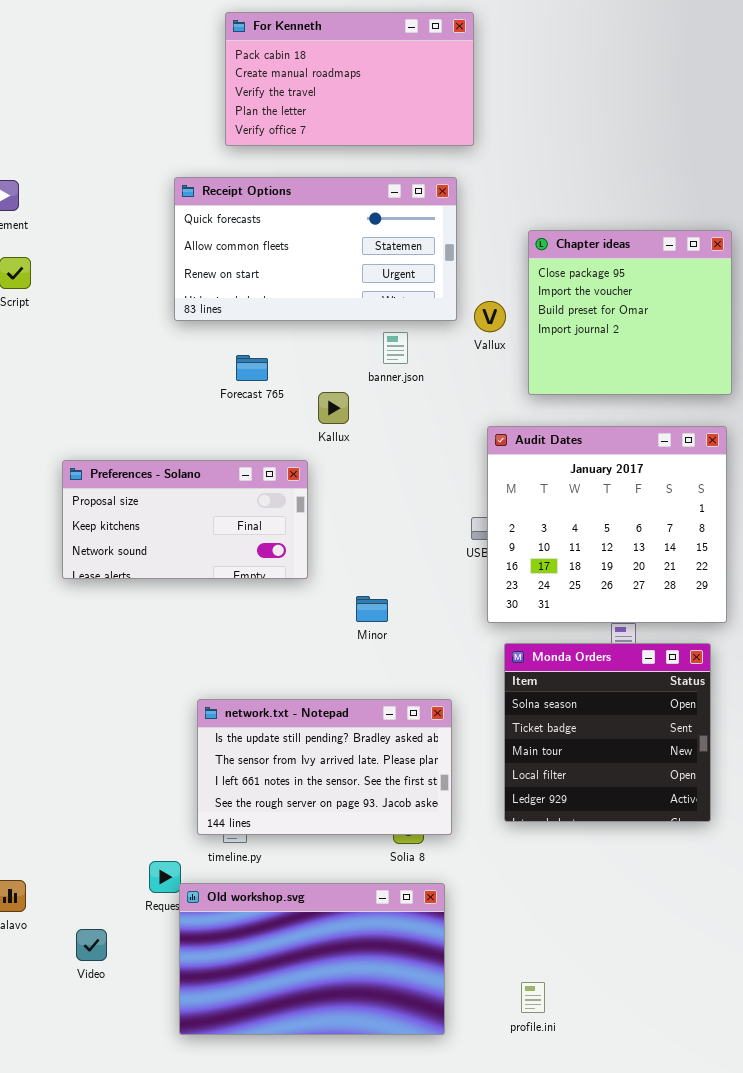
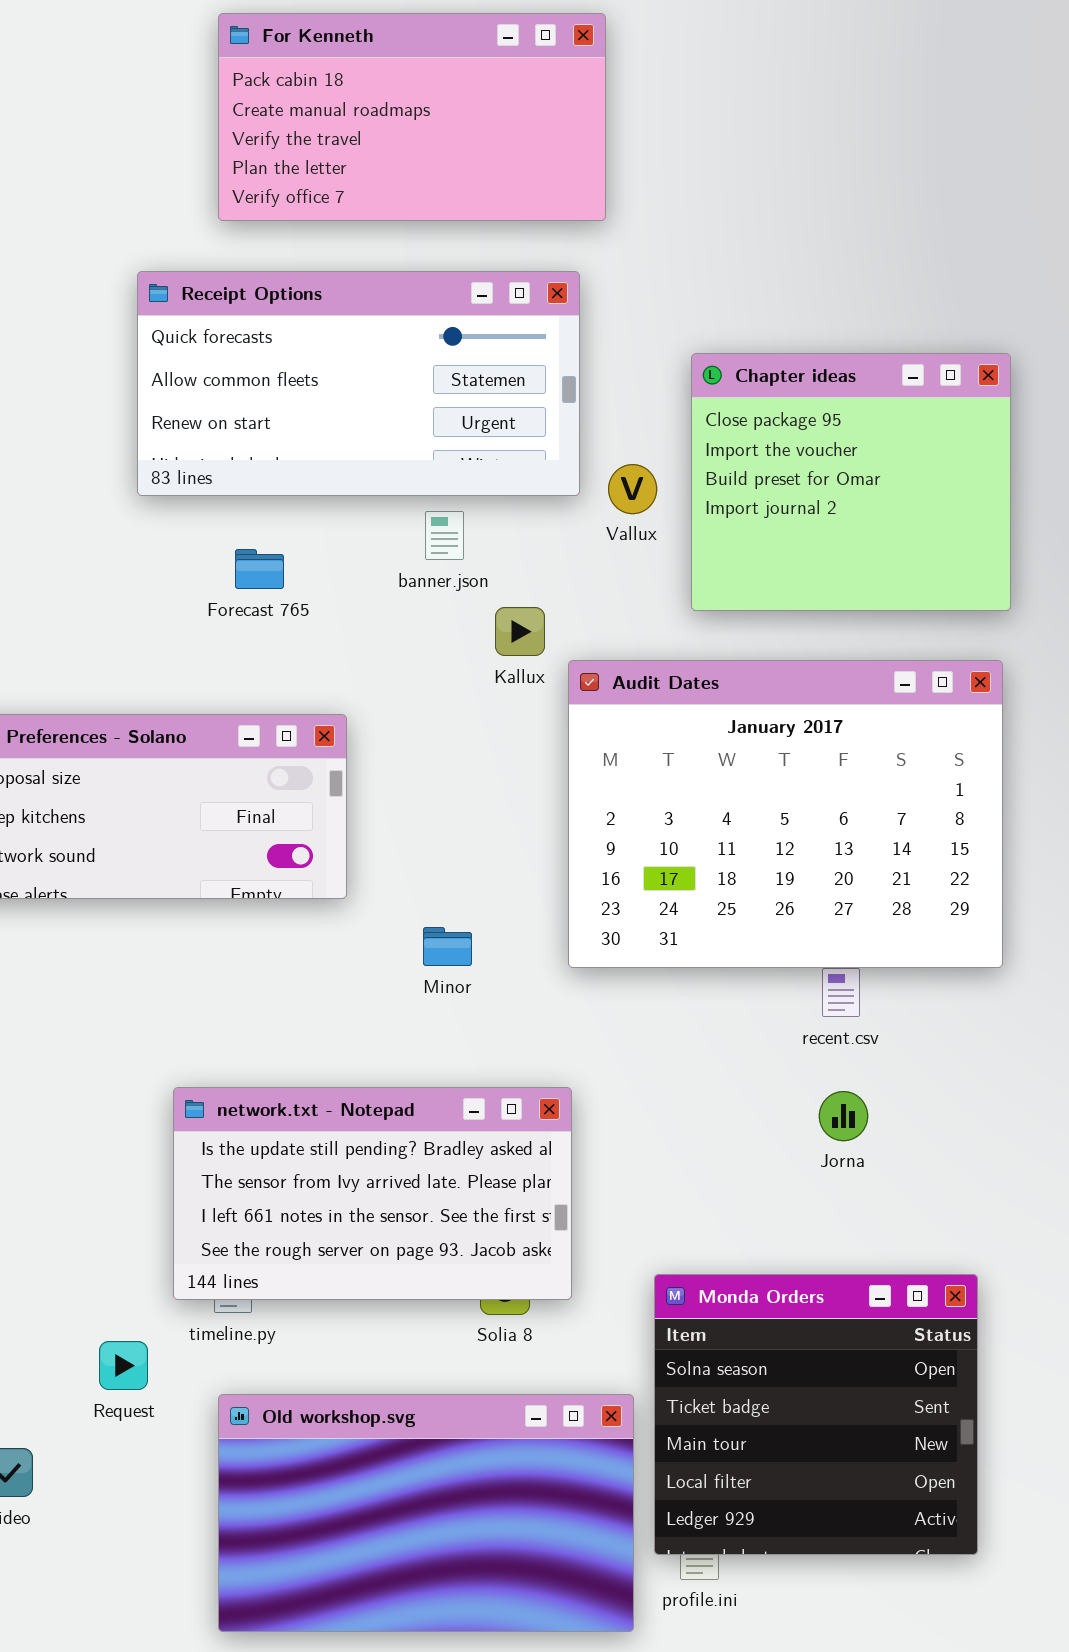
banner.json: [383,332,408,364] -> [425,511,464,560], moved
Kallux: [318,392,349,424] -> [495,607,545,656], moved
Audit Dates: [487,426,727,623] -> [568,660,1003,968], resized
Monda Orders: [504,643,711,822] -> [654,1274,978,1555], moved
Old workshop.svg: [179,883,445,1035] -> [218,1394,634,1632], moved

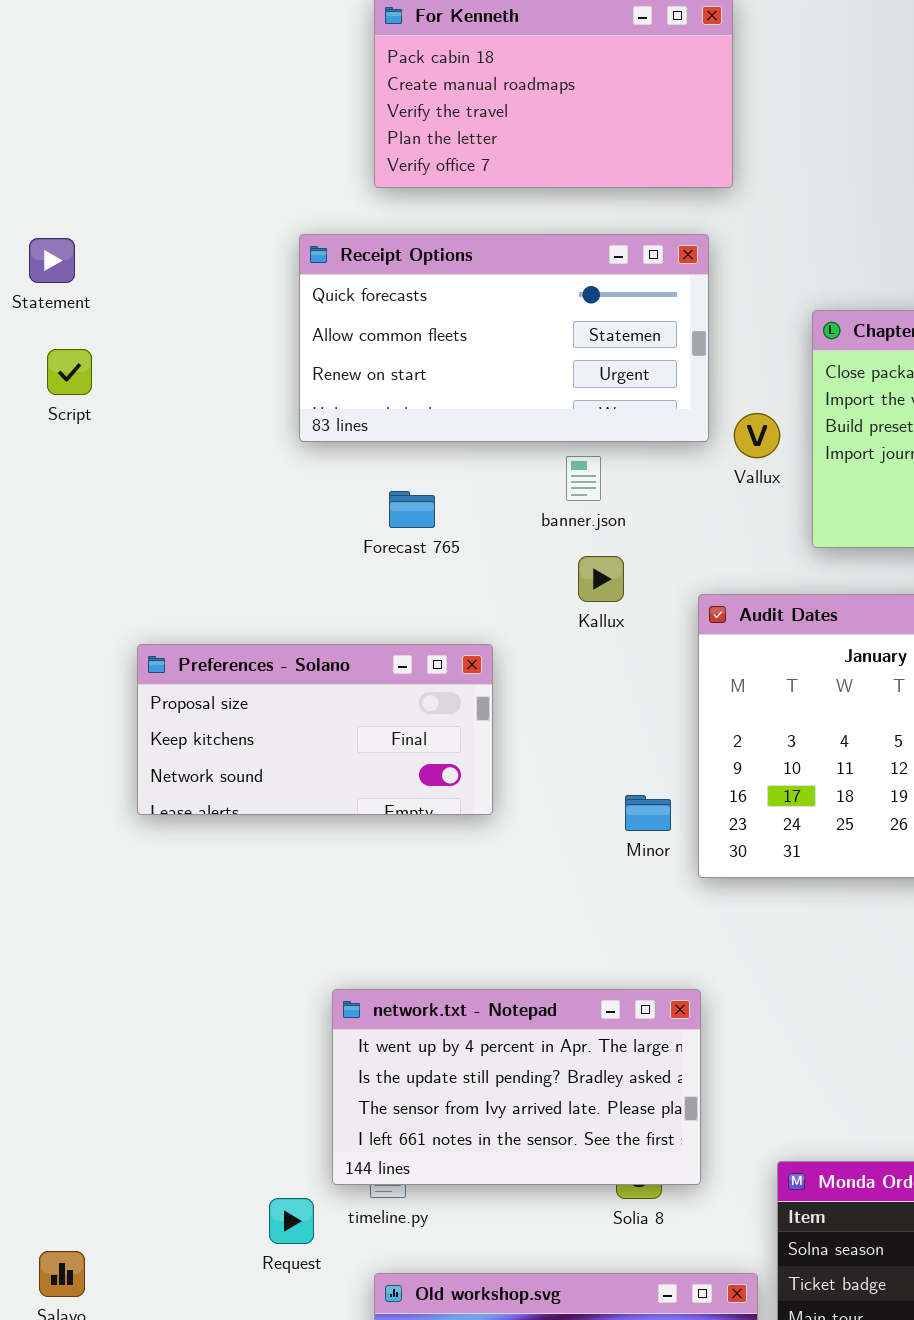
Kallux: [495,607,545,656] -> [578,556,624,602], moved
Minor: [423,927,472,966] -> [625,795,671,831], moved
network.txt - Notepad: [173,1087,572,1300] -> [332,989,701,1185], scrolled up 1 row
Request: [99,1341,148,1390] -> [269,1198,314,1244], moved

